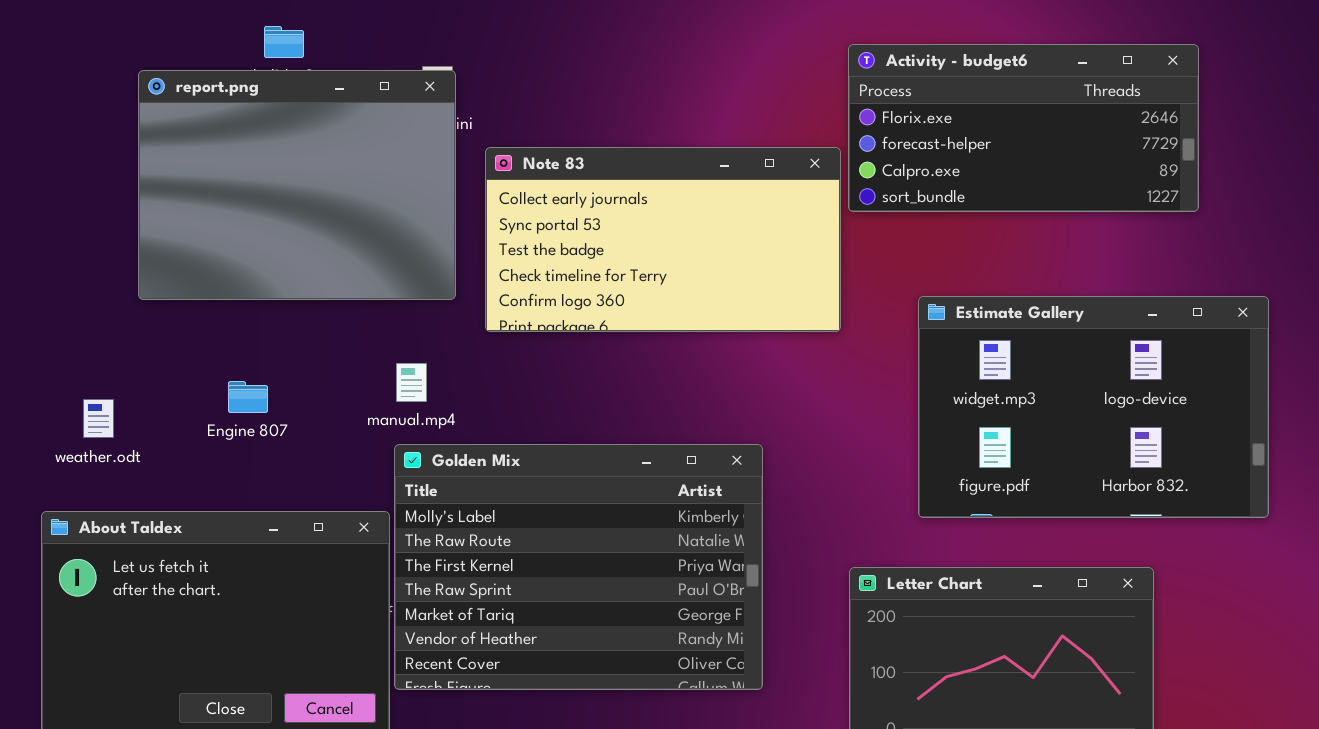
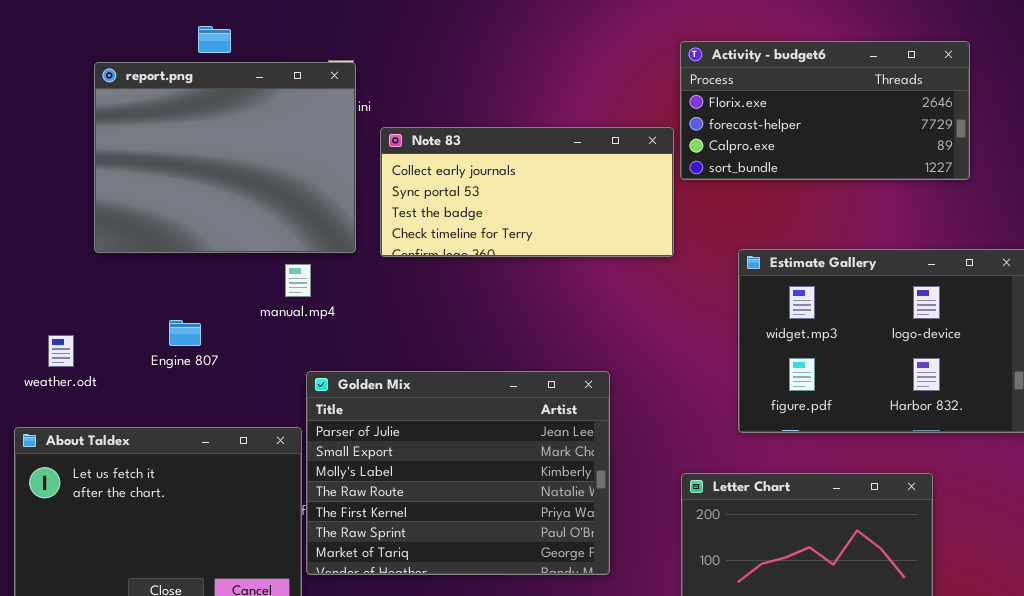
Note 83: [485,147,841,332] -> [380,127,674,257], resized
manual.mp4: [396,363,427,402] -> [285,264,311,297], moved
Golden Mix: [394,444,763,690] -> [306,371,610,575], scrolled up 2 rows

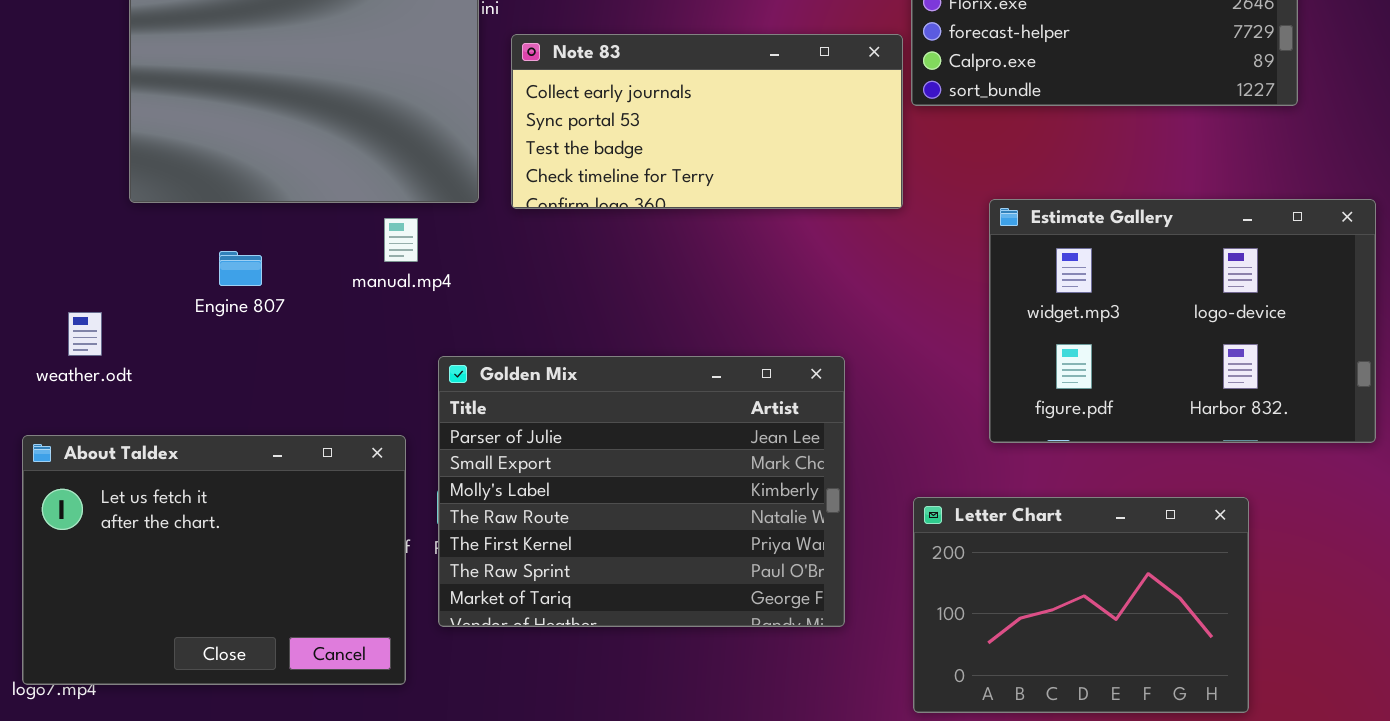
Engine 807: [169,320,201,346] -> [219,251,262,286], moved
Golden Mix: [306,371,610,575] -> [438,356,845,627], moved

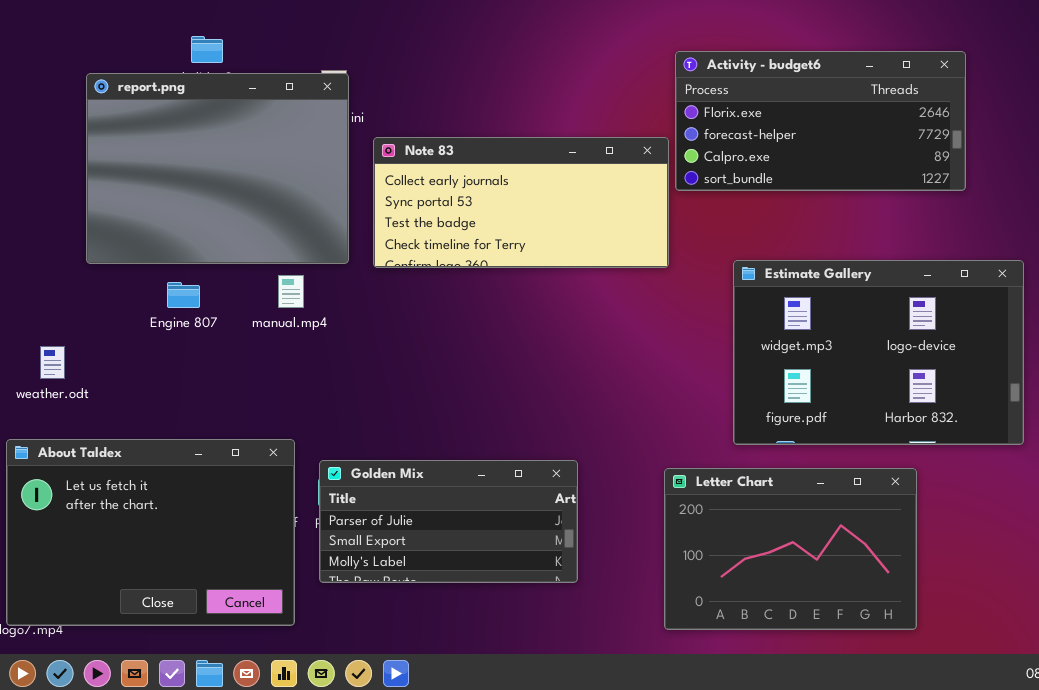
Engine 807: [219,251,262,286] -> [167,282,200,308], moved
Golden Mix: [438,356,845,627] -> [319,460,578,583], resized
Letter Chart: [913,497,1249,713] -> [664,468,917,630], moved

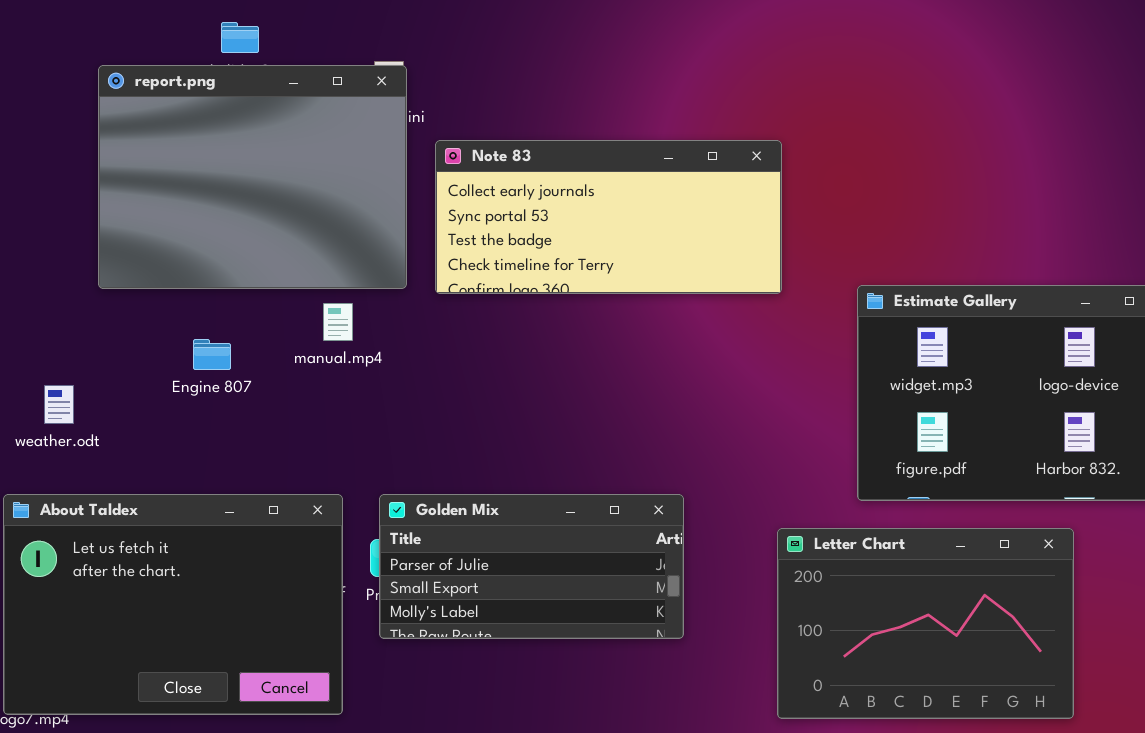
Activity - budget6: [675,51,966,191] -> none, closed
Engine 807: [167,282,200,308] -> [193,339,231,370], moved
Golden Mix: [319,460,578,583] -> [379,494,684,639], moved

